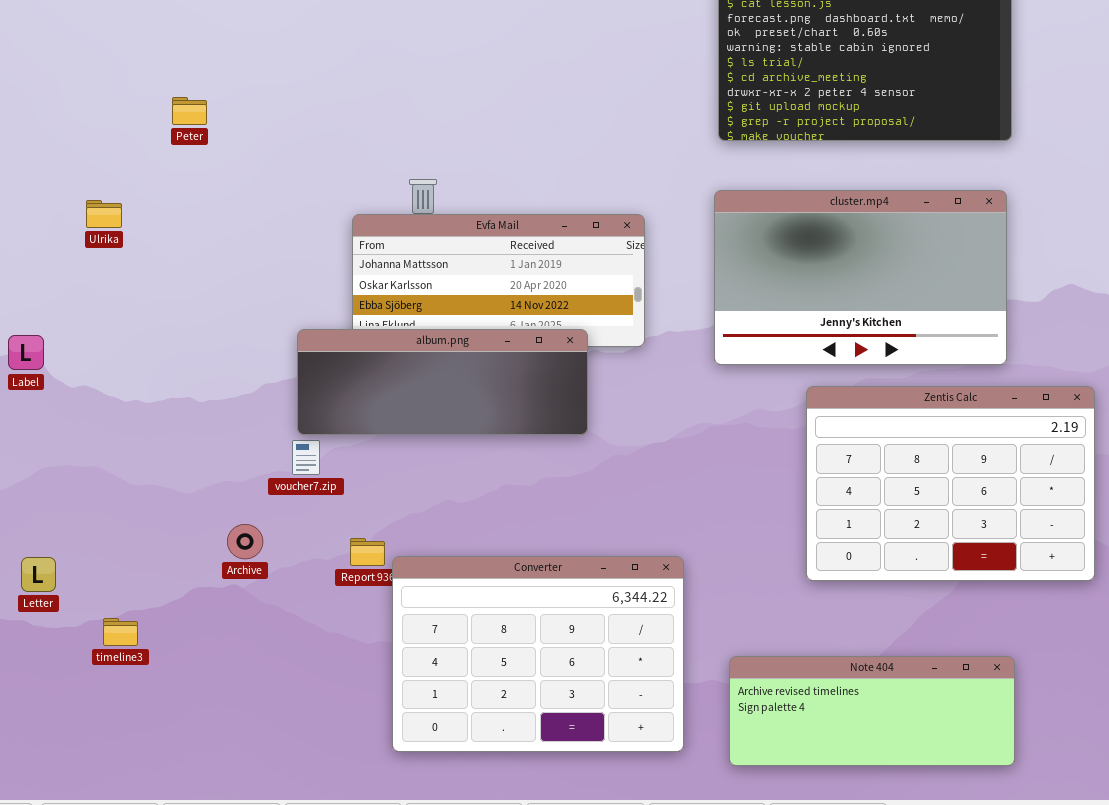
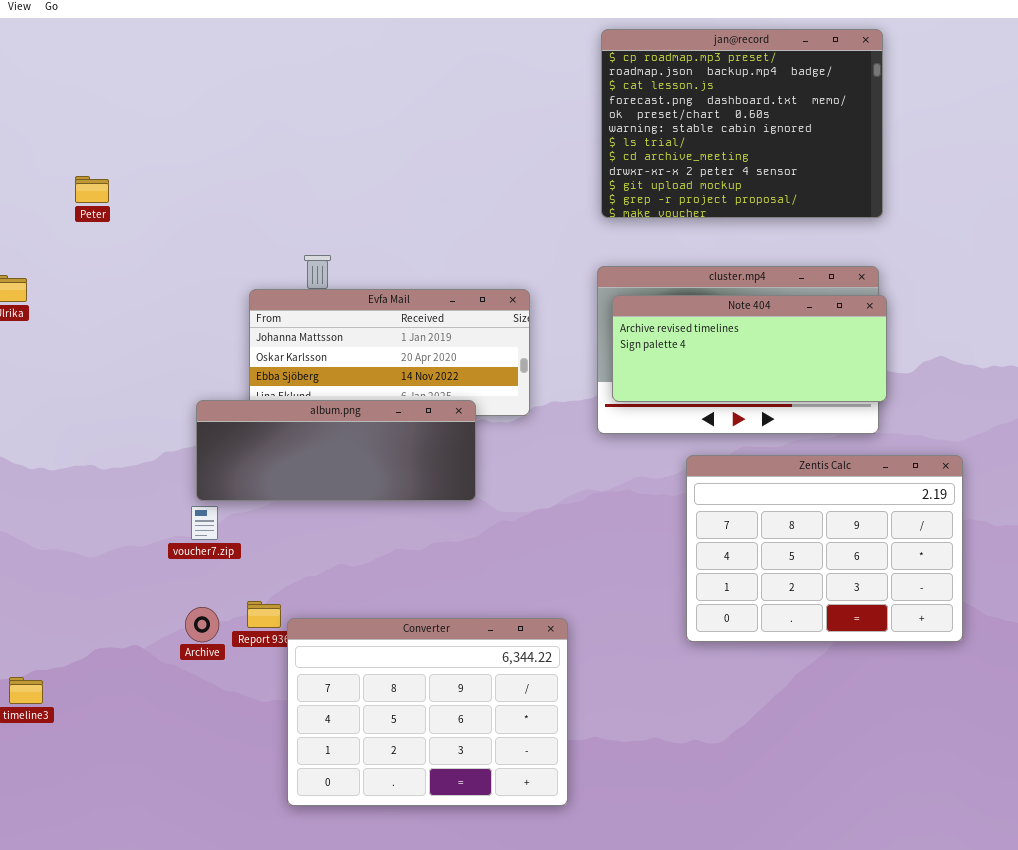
Archive: [227,524,263,559] -> [185,607,219,642], moved
Note 404: [729,656,1015,766] -> [612,295,887,402], moved

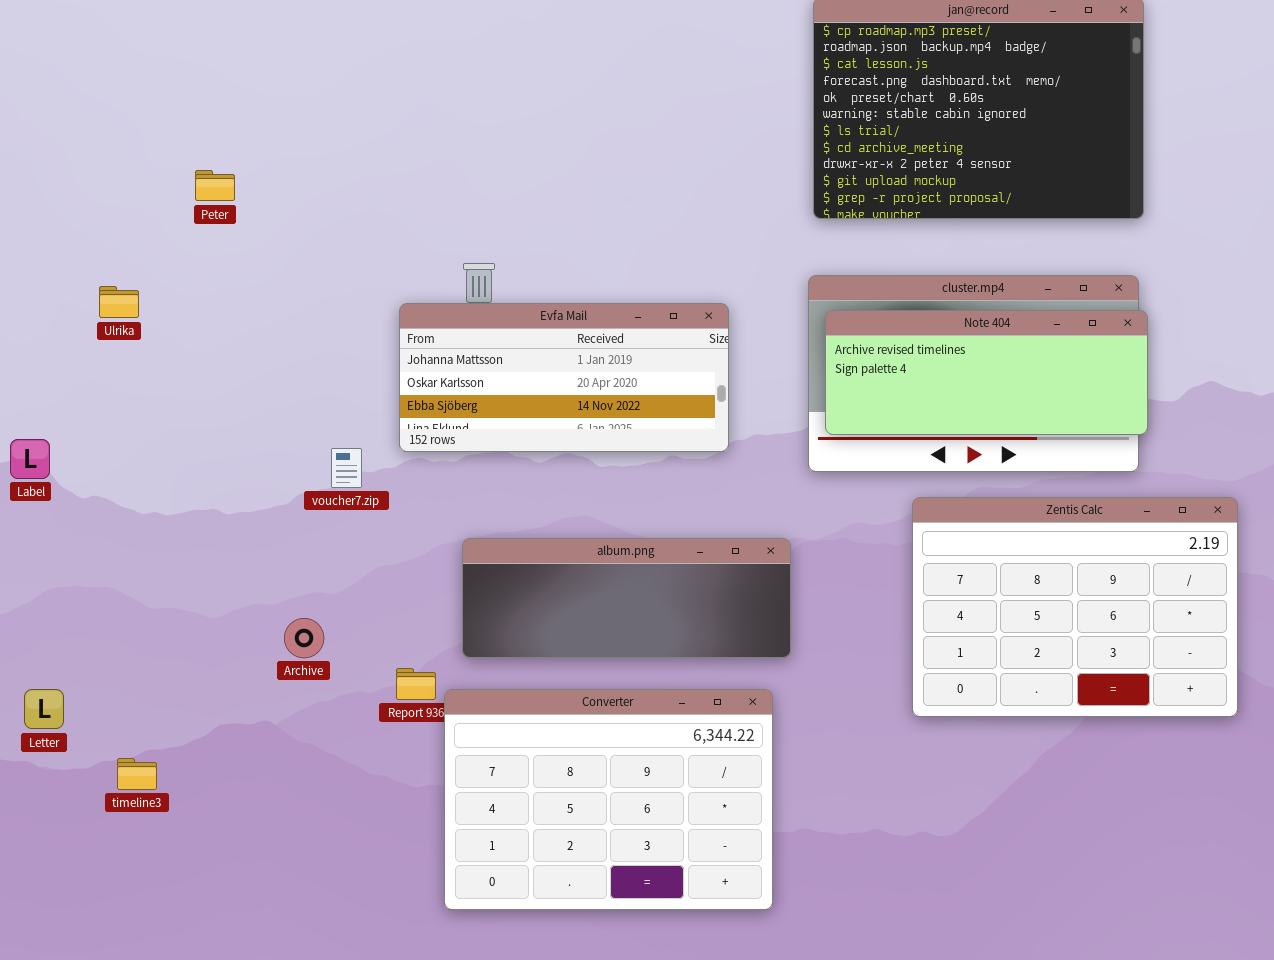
album.png: [196,400,476,501] -> [462,538,791,658], moved
voucher7.zip: [191,506,218,540] -> [331,448,362,488], moved
Archive: [185,607,219,642] -> [284,618,324,658], moved

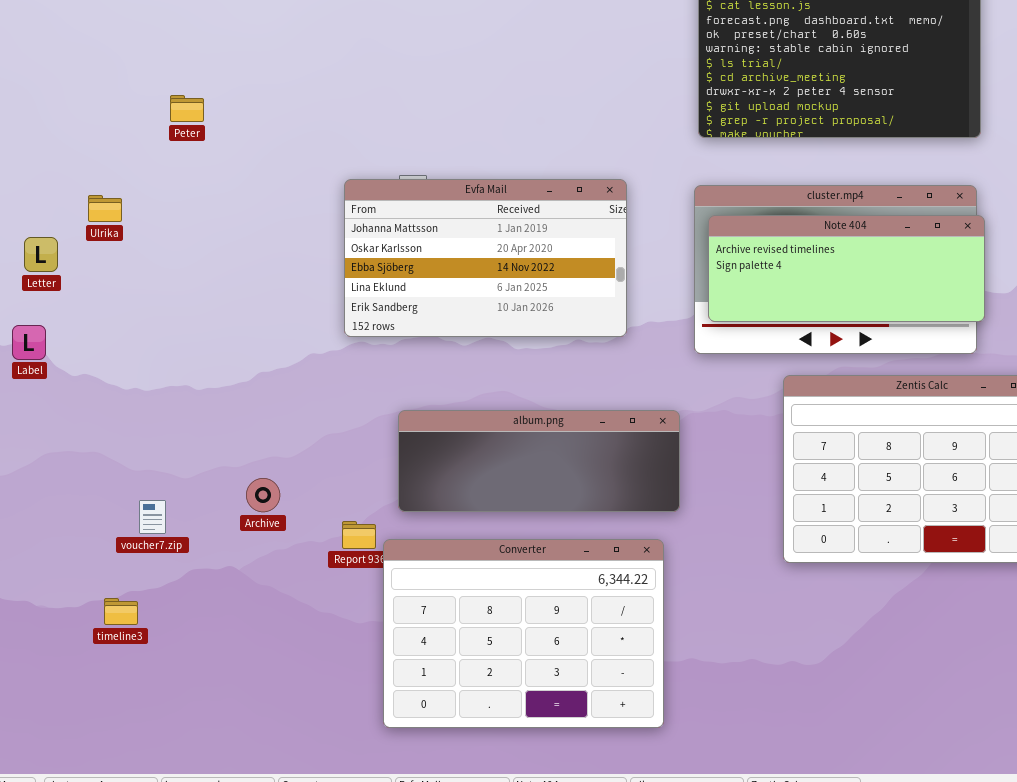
Evfa Mail: [399,303,729,452] -> [344,179,627,337], resized
voucher7.zip: [331,448,362,488] -> [139,500,166,534], moved
Letter: [24,689,64,729] -> [24,237,58,272], moved

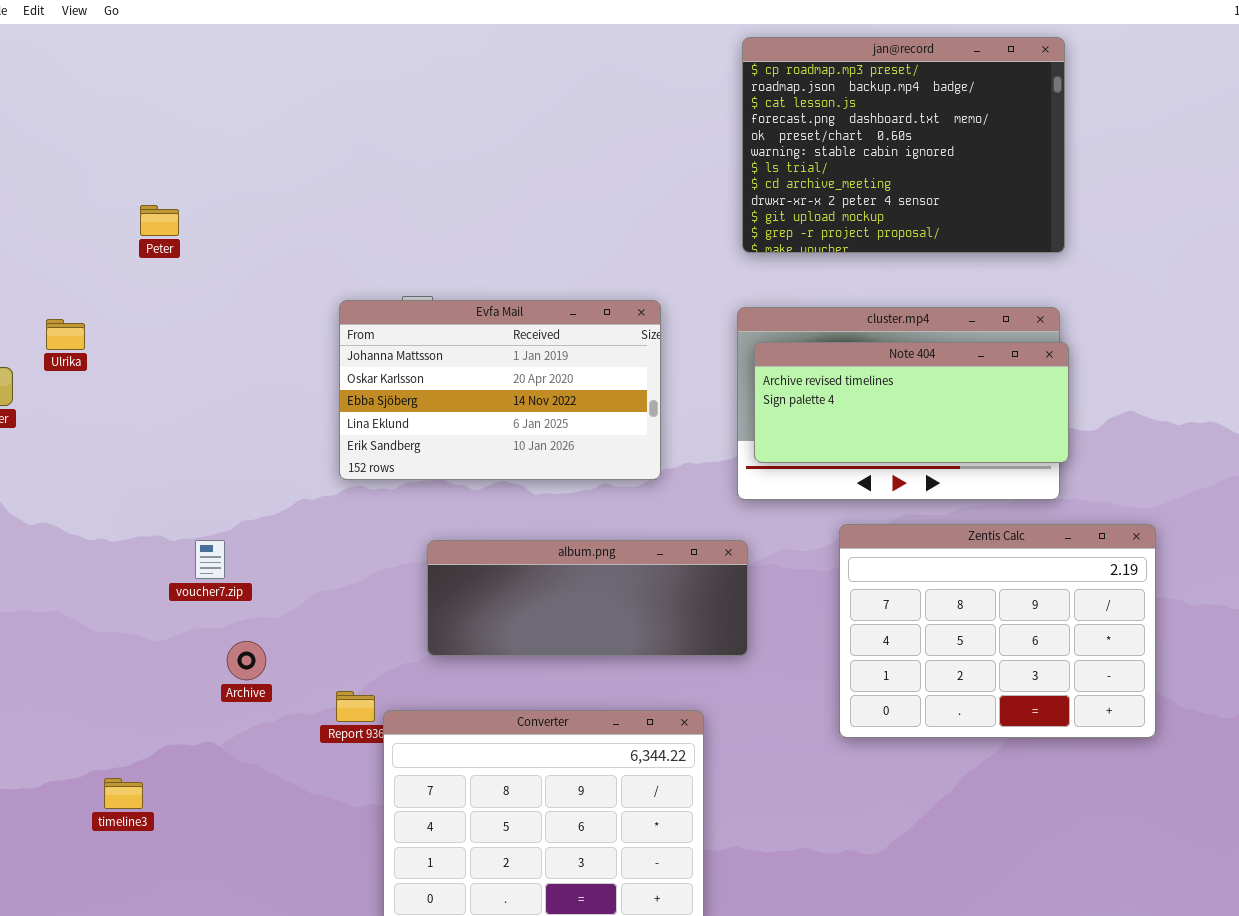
album.png: [398,410,680,512] -> [427,540,748,656], moved
voucher7.zip: [139,500,166,534] -> [195,540,225,579], moved
timeline3: [104,598,138,625] -> [104,778,143,809], moved

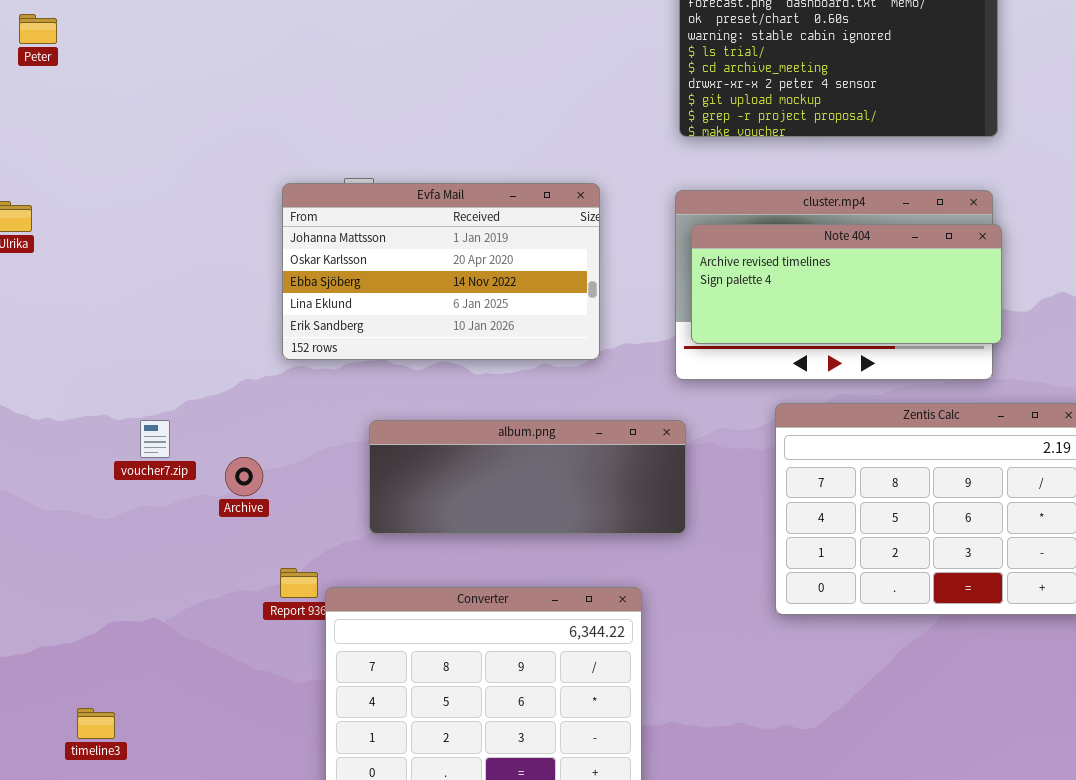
Peter: [140,205,179,236] -> [19,14,57,44], moved
Archive: [227,641,266,680] -> [225,457,263,496], moved
timeline3: [104,778,143,809] -> [77,708,115,739], moved

